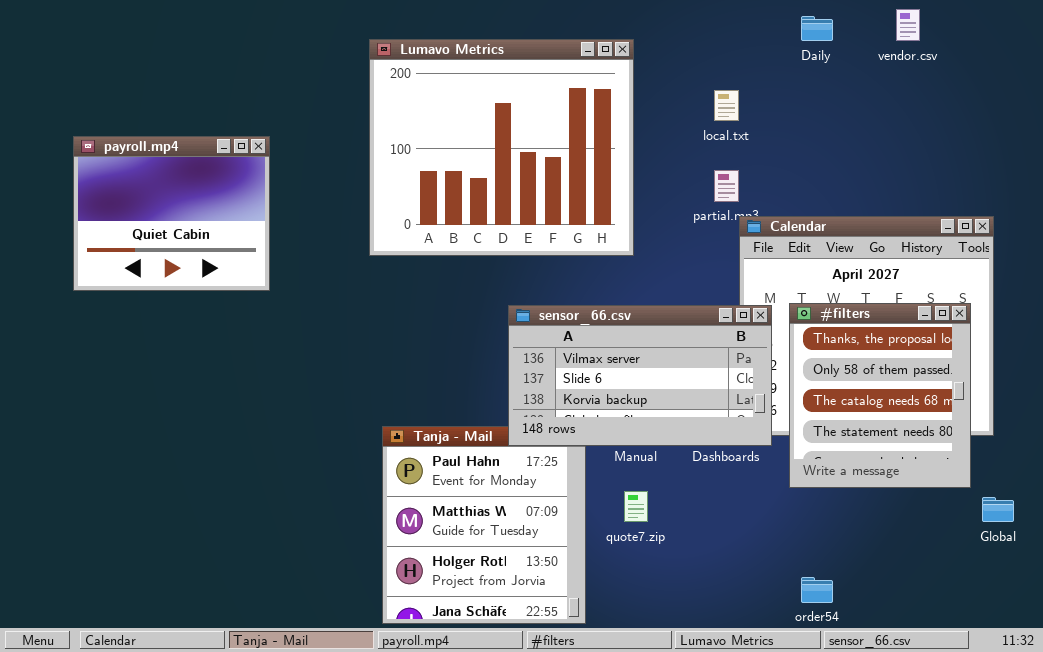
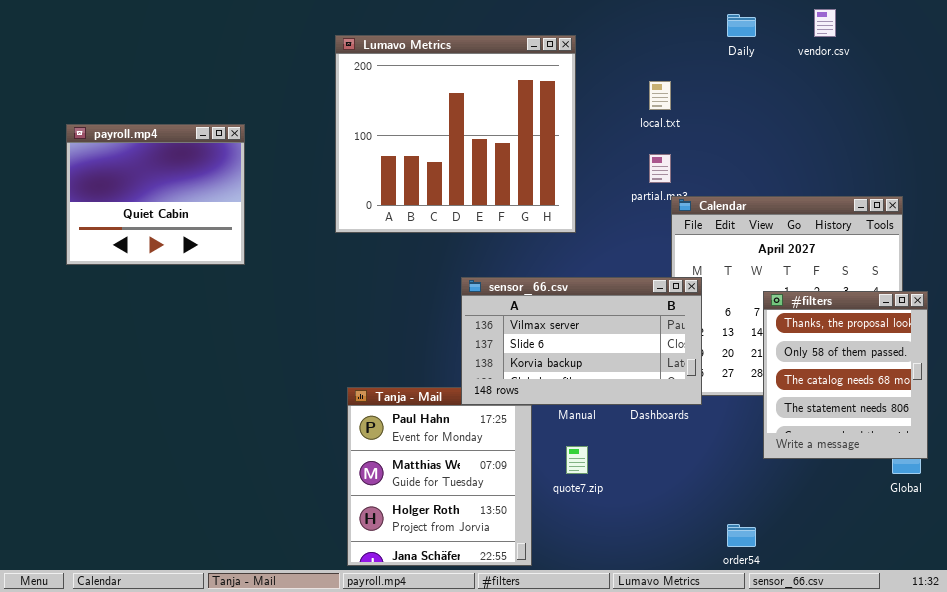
#filters: [789,303,971,488] -> [763,291,928,459], moved

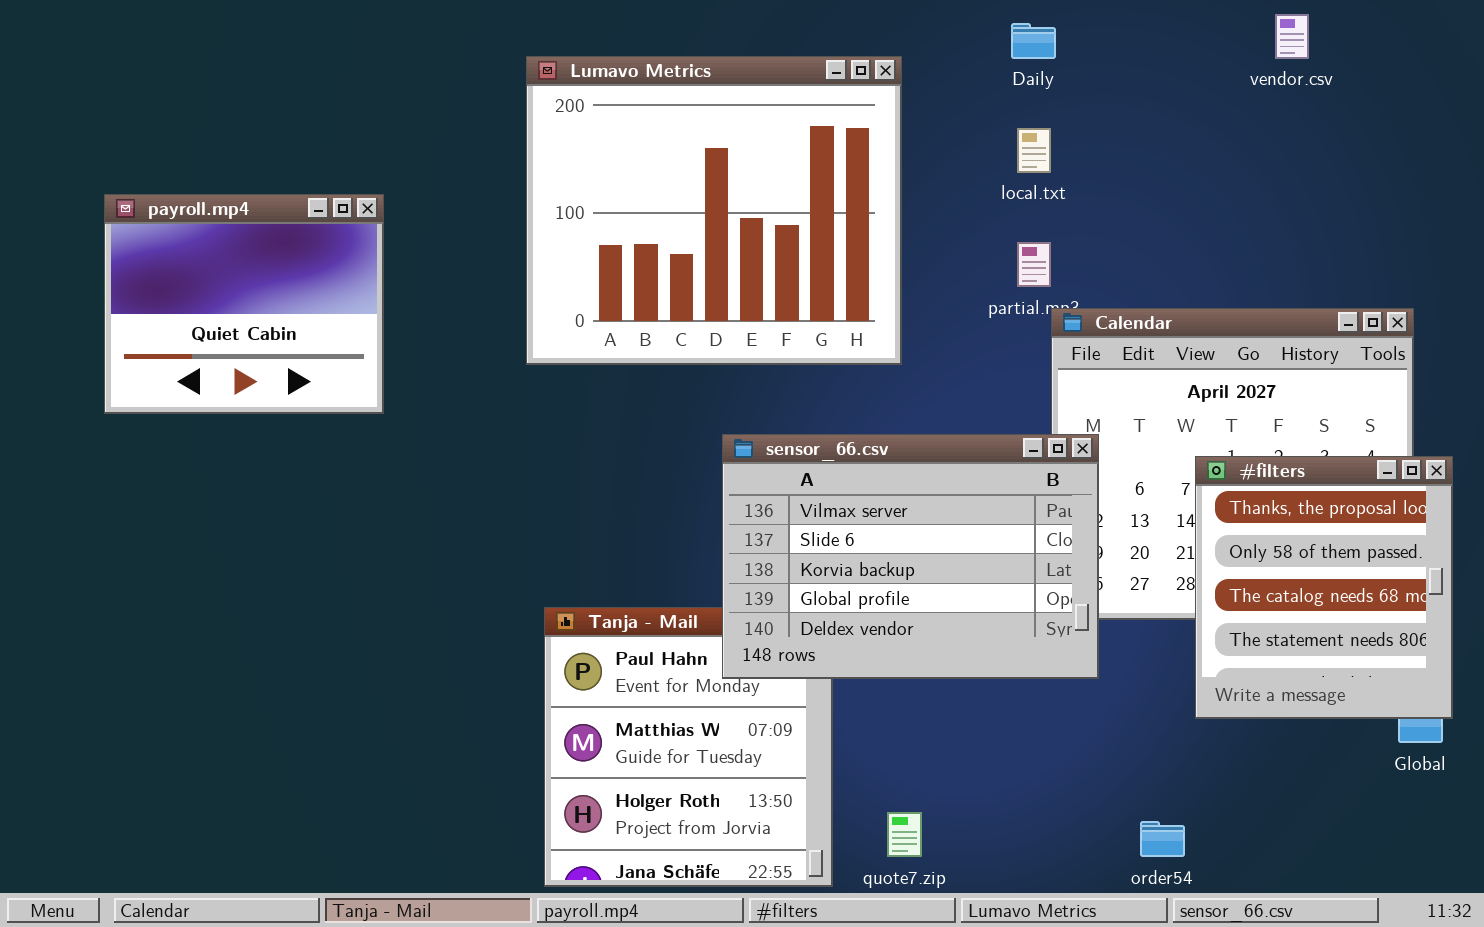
Daily: [727,14,756,37] -> [1011,23,1056,59], moved
sensor_66.csv: [461,277,702,405] -> [722,434,1099,679], resized
quote7.zip: [566,446,588,474] -> [887,812,922,857], moved

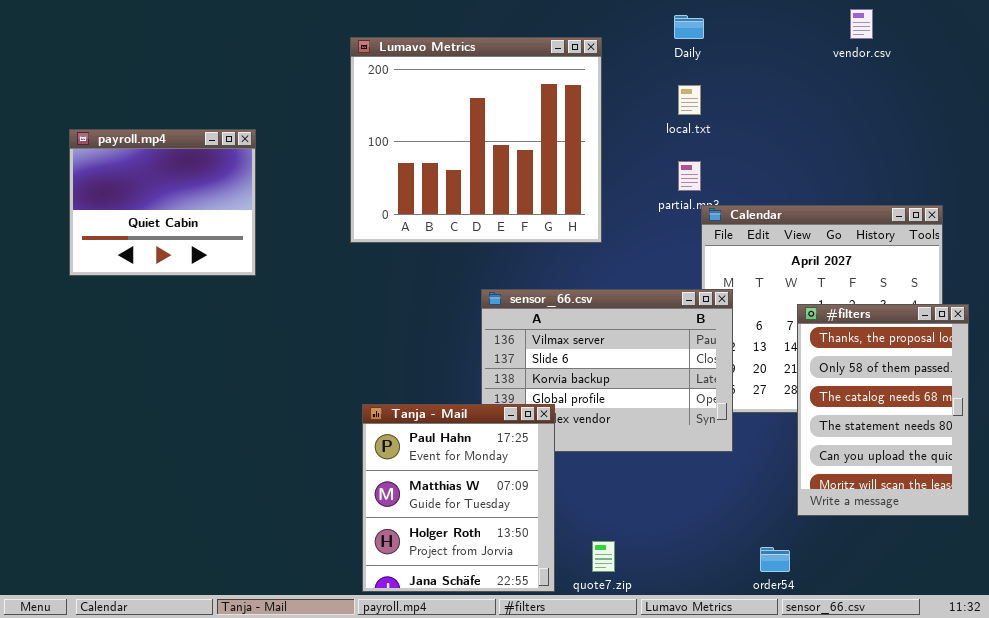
#filters: [1195,456,1453,719] -> [797,304,969,516], resized
Tanja - Mail: [544,607,833,887] -> [362,404,555,592], raised

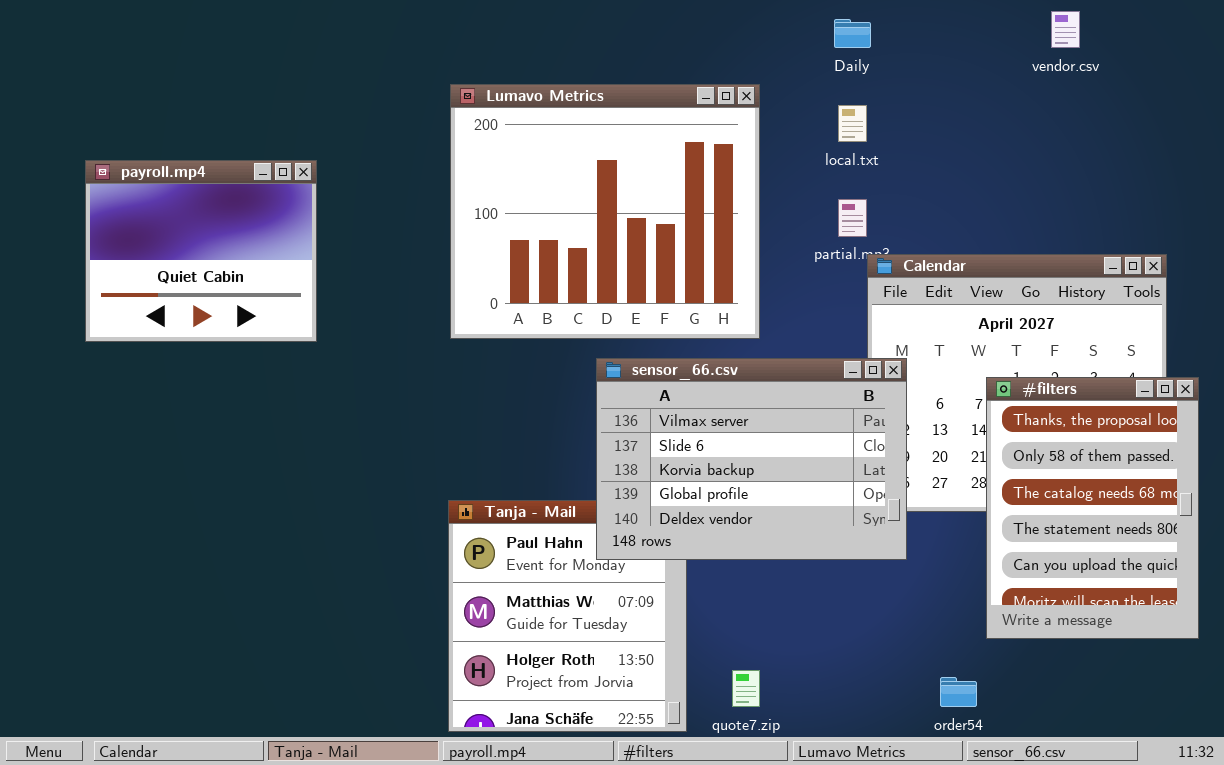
Lumavo Metrics: [350,37,602,243] -> [450,84,760,339], moved
sensor_66.csv: [481,289,733,452] -> [596,358,907,560], raised

